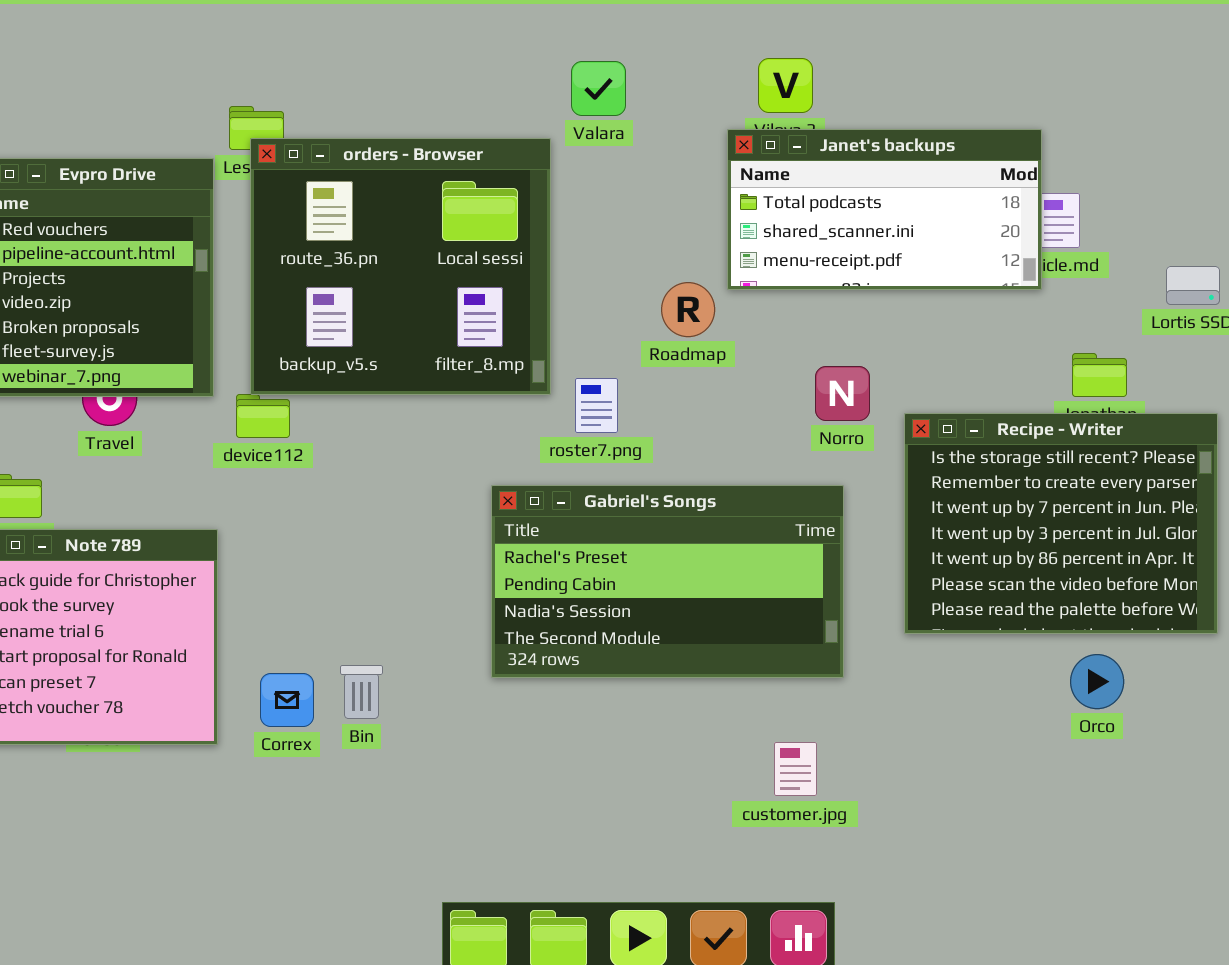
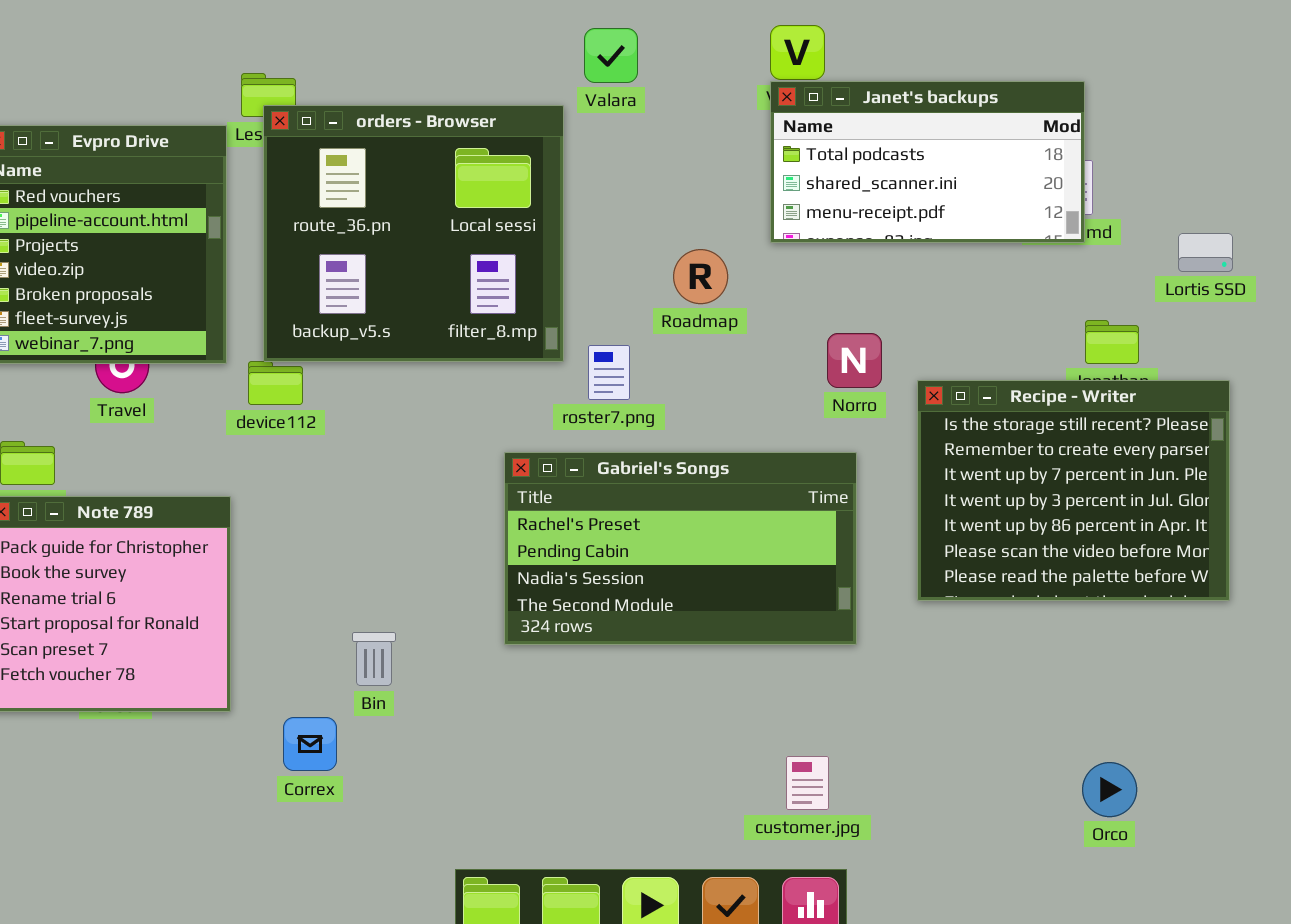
Janet's backups: [727,129,1042,290] -> [770,81,1085,243], moved
Orco: [1070,654,1124,709] -> [1082,762,1137,817], moved
Correx: [260,673,314,727] -> [283,717,337,771], moved
customer.jpg: [774,742,817,796] -> [786,756,829,810], moved

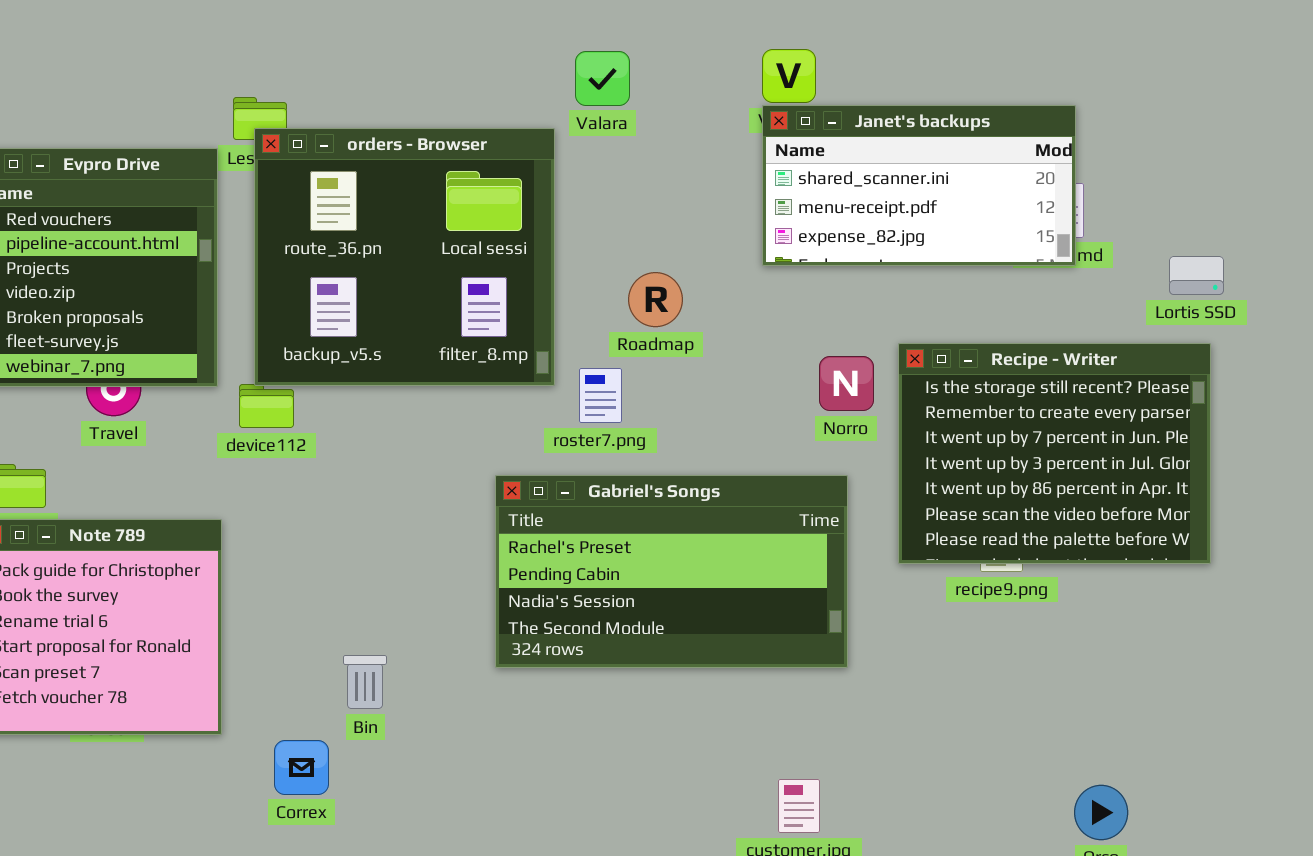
Janet's backups: [770,81,1085,243] -> [762,105,1076,266], scrolled down 1 row
Roadmap: [673,249,728,304] -> [628,272,683,327], moved
Recipe - Writer: [917,380,1230,601] -> [898,343,1211,564], moved

